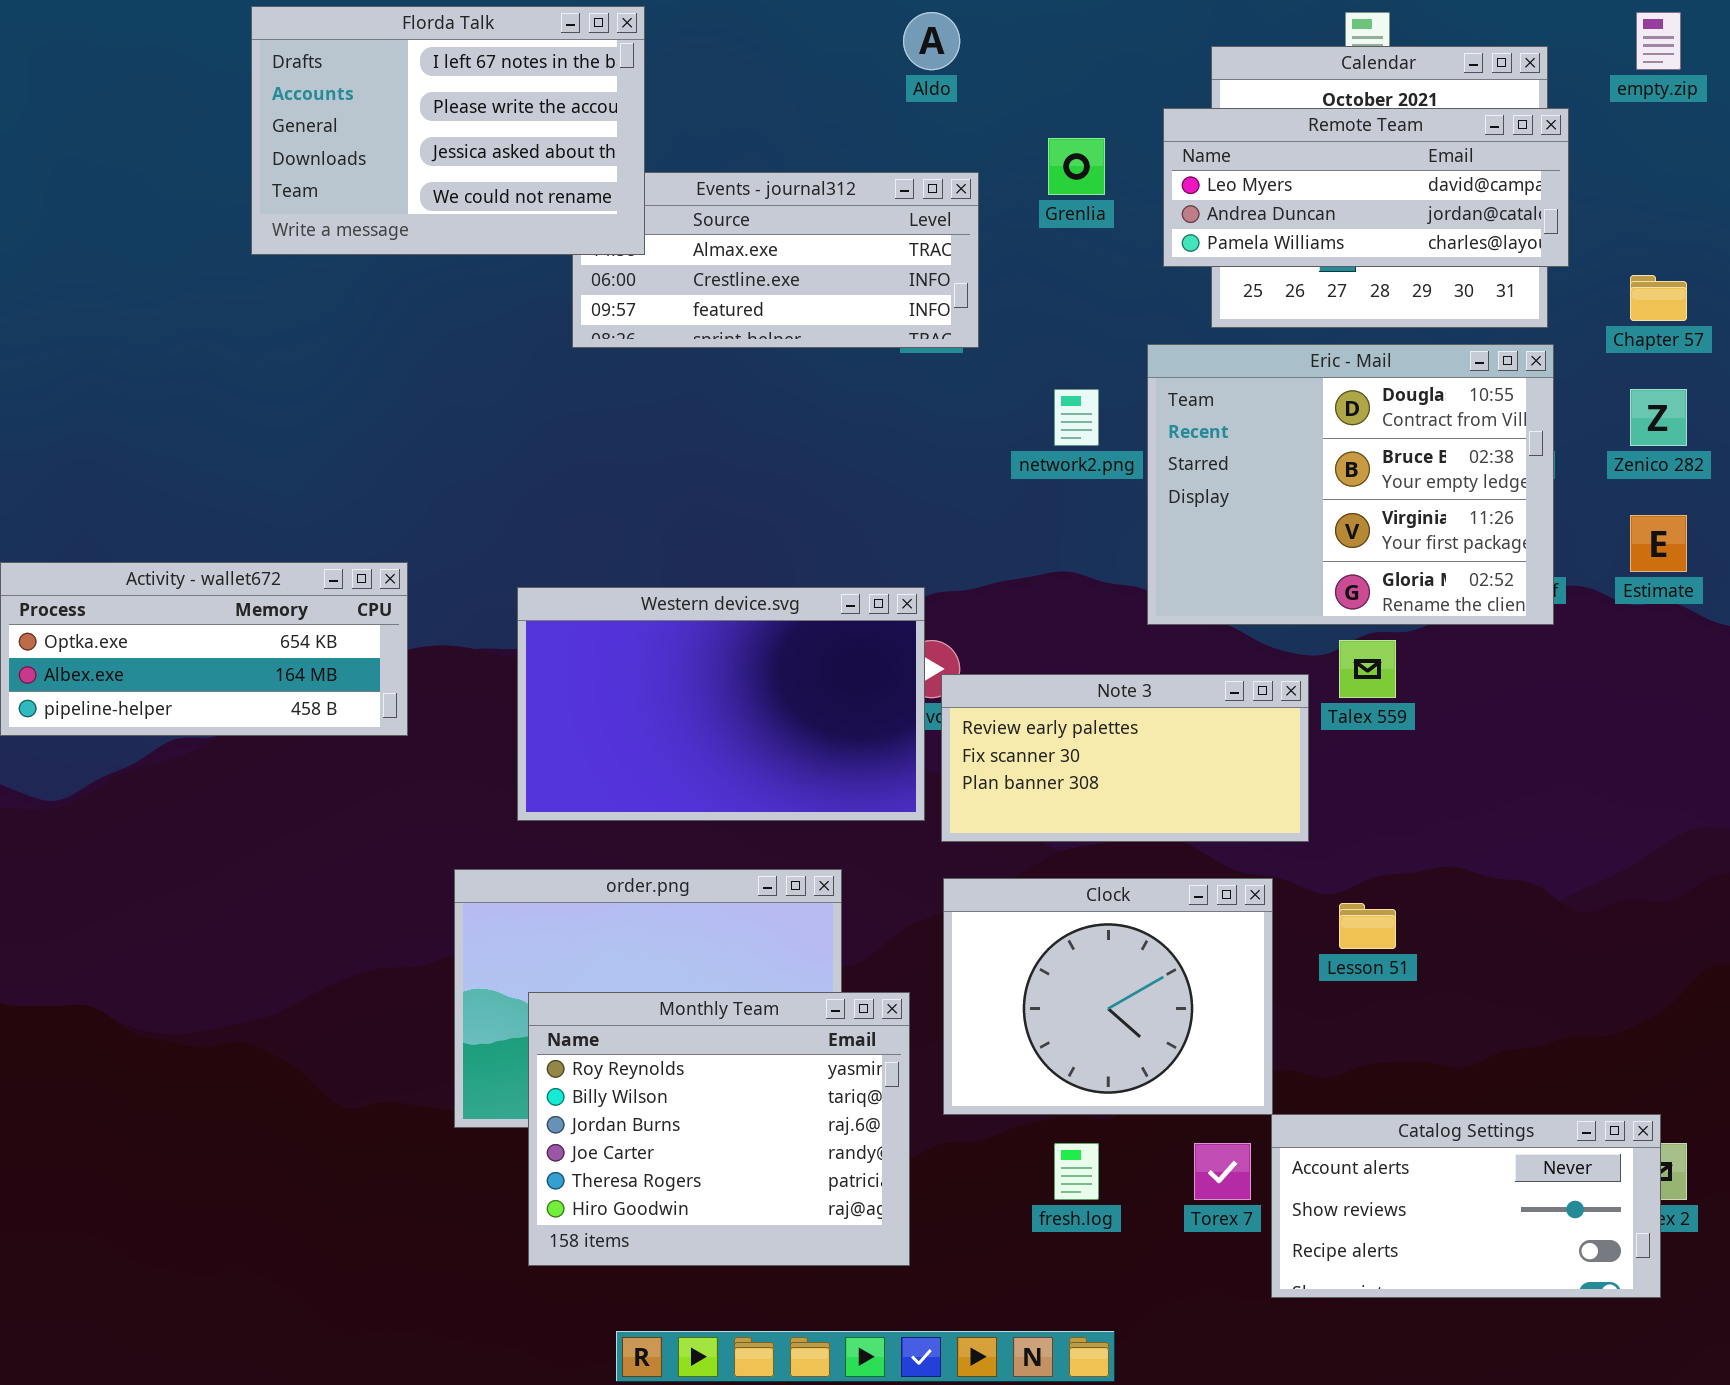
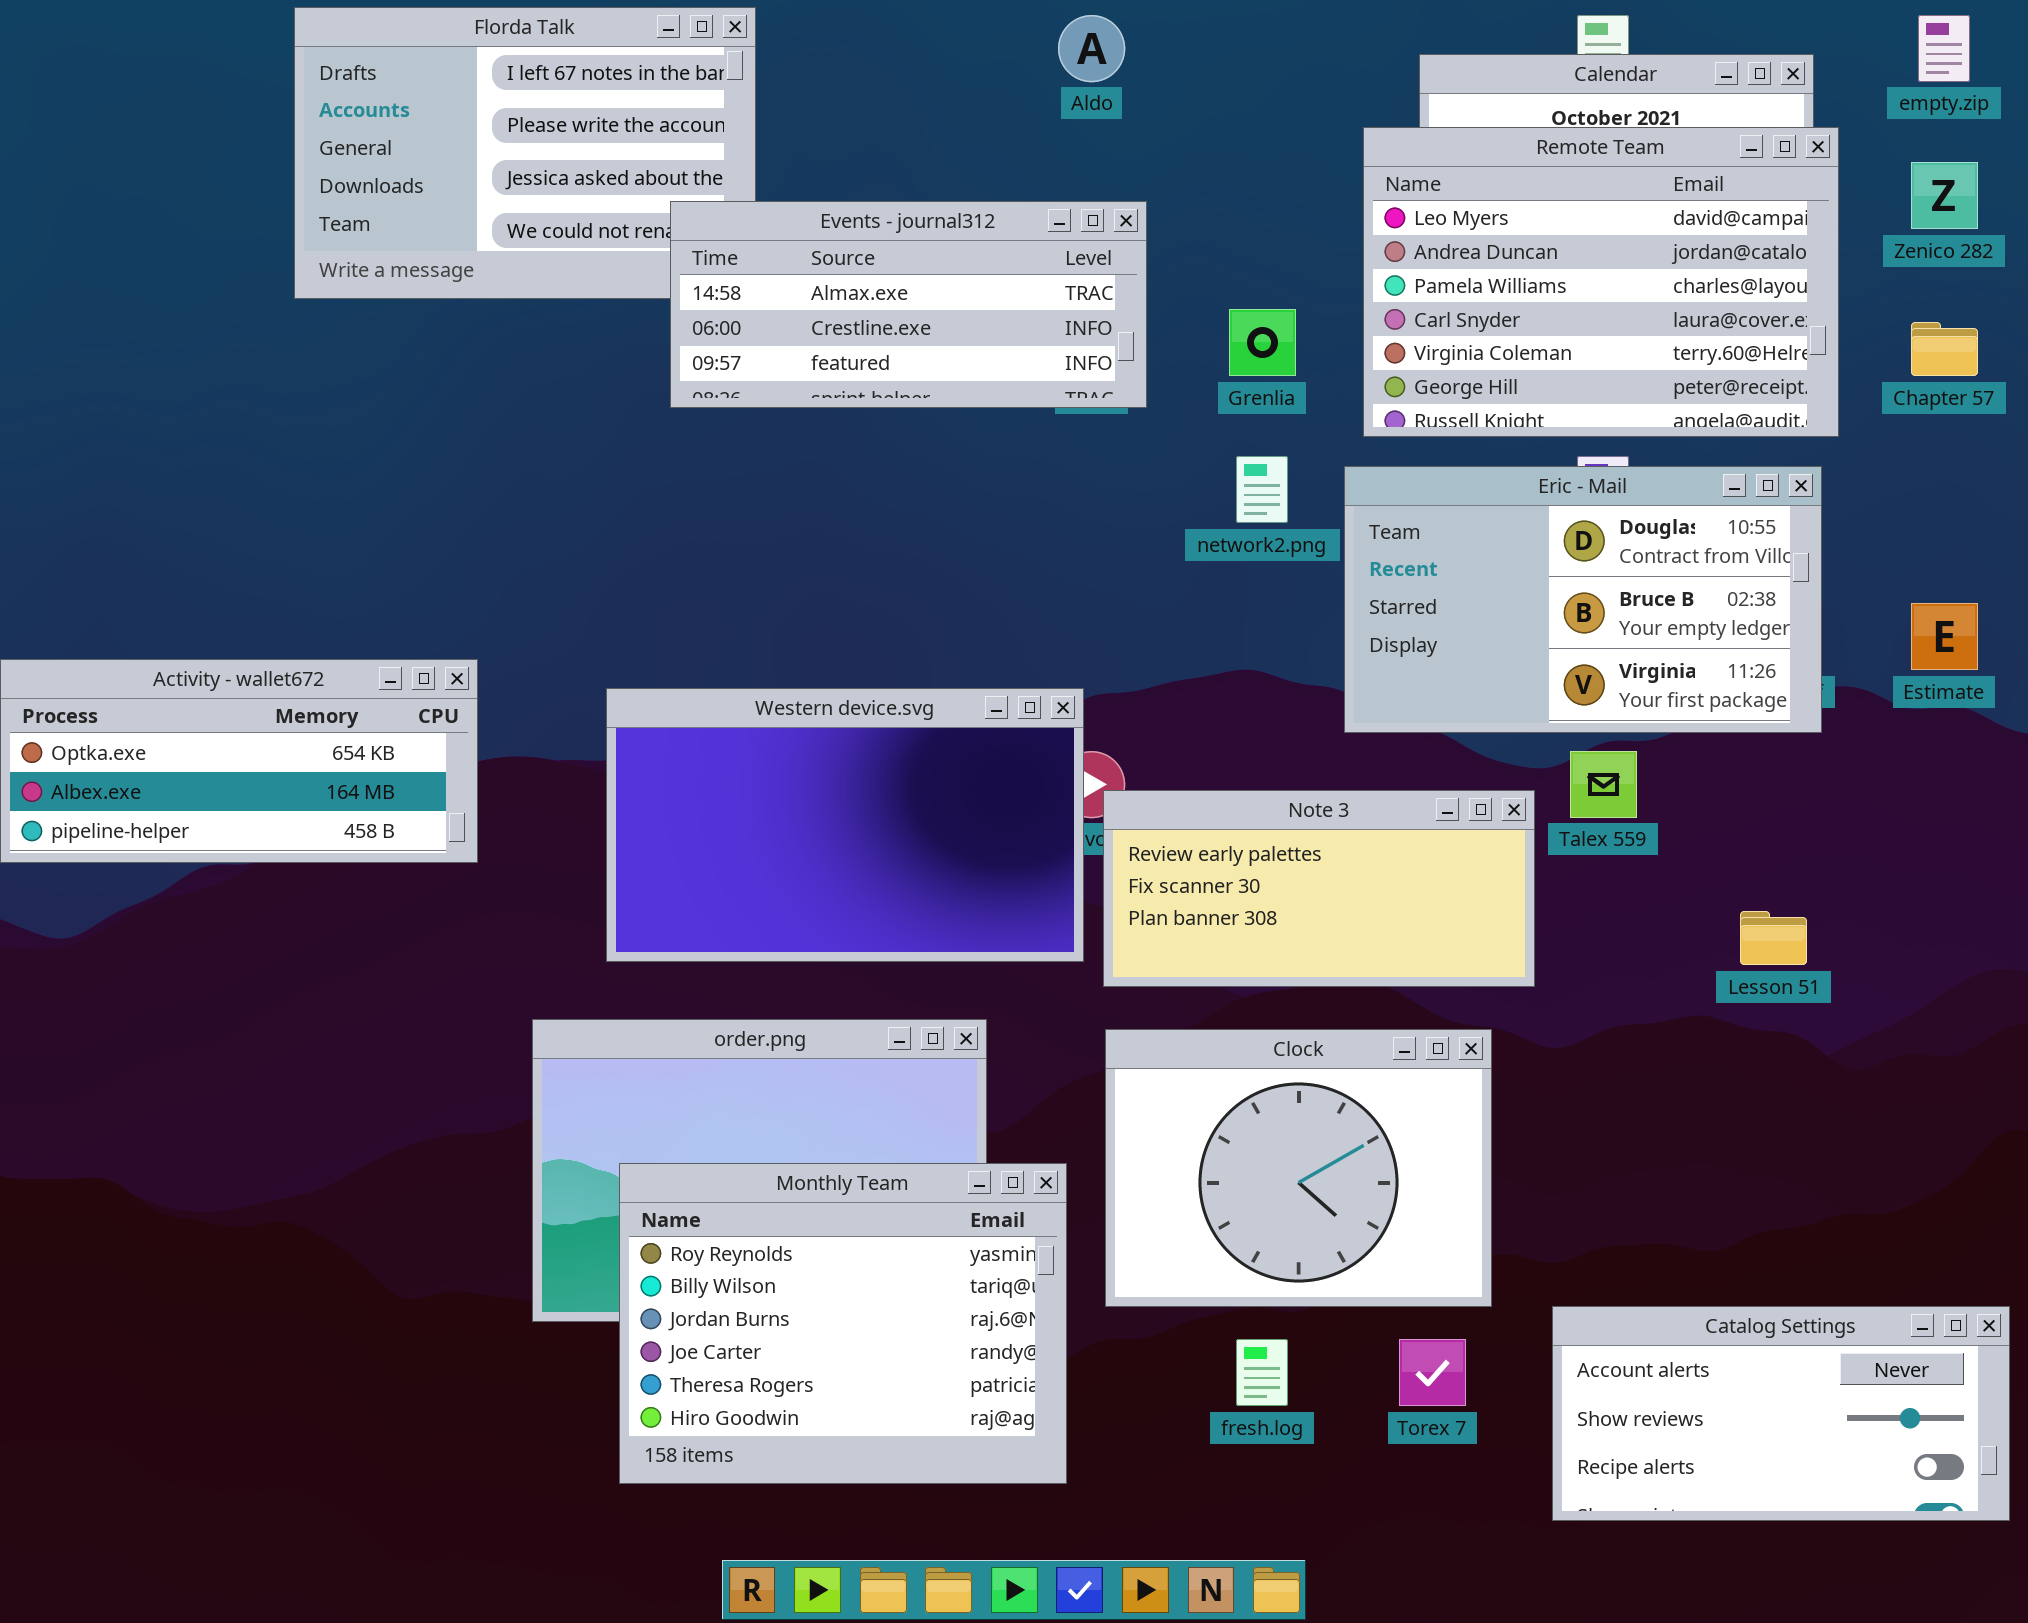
Remote Team: [1163,108,1569,267] -> [1363,127,1839,437], resized
Grenlia: [1048,138,1105,195] -> [1229,309,1296,376], moved
Events - journal312: [572,172,979,348] -> [670,201,1147,408], raised
Eric - Mail: [1147,344,1554,625] -> [1344,466,1822,733], resized
Zenico 282: [1630,389,1687,446] -> [1911,162,1978,229], moved
Lesson 51: [1339,903,1396,949] -> [1740,911,1807,965], moved
Catalog Settings: [1271,1114,1661,1298] -> [1552,1306,2010,1521], moved

